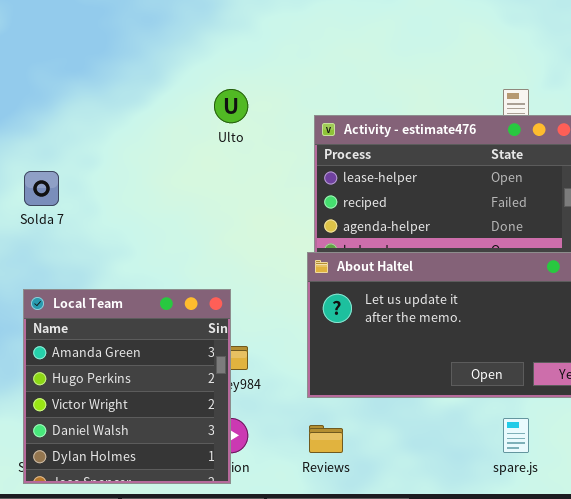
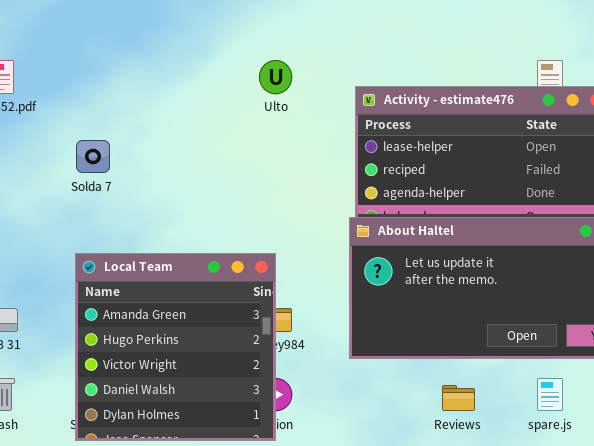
Reviews: [309,425,343,453] -> [442,385,475,411], moved

